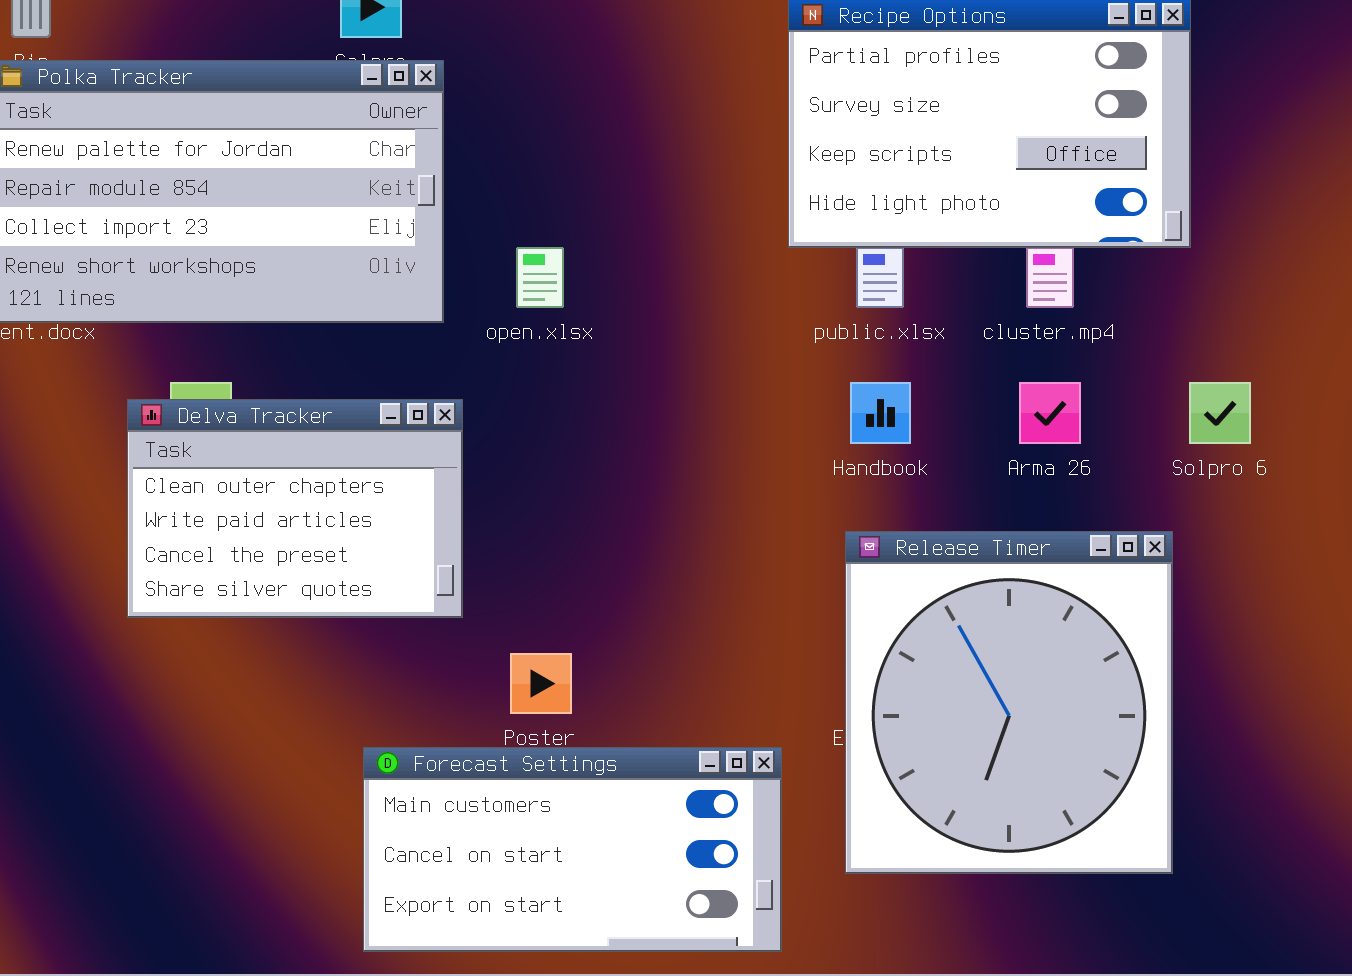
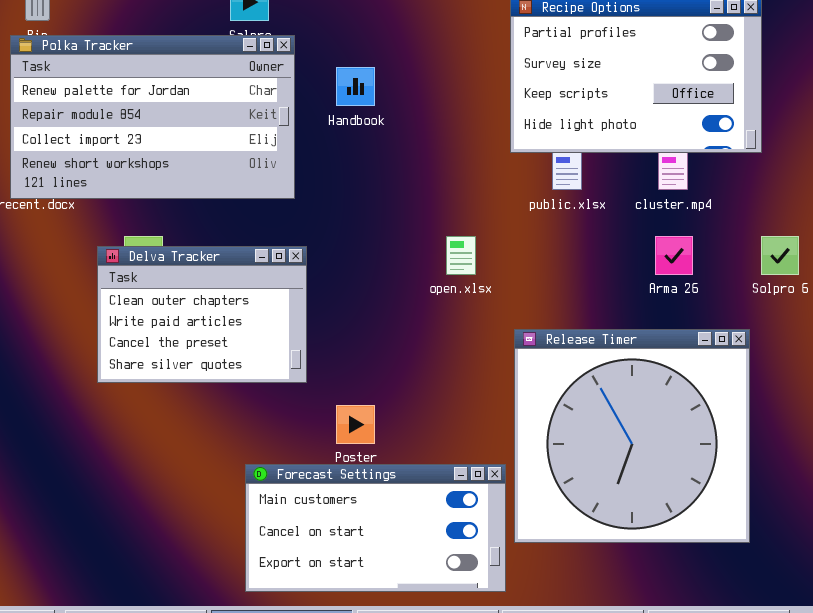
open.xlsx: [516,247,564,308] -> [446,236,476,275], moved
Handbook: [850,382,911,444] -> [336,67,375,106], moved
Release Timer: [845,531,1173,874] -> [514,329,750,543], resized

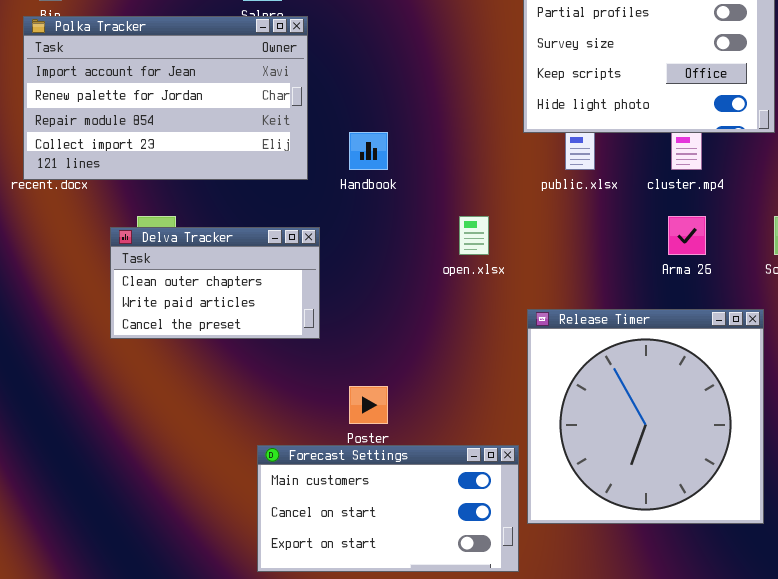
Polka Tracker: [10,35,295,199] -> [23,16,308,180], scrolled up 1 row
Handbook: [336,67,375,106] -> [349,132,388,170], moved
Delva Tracker: [97,246,307,383] -> [110,227,320,339], resized

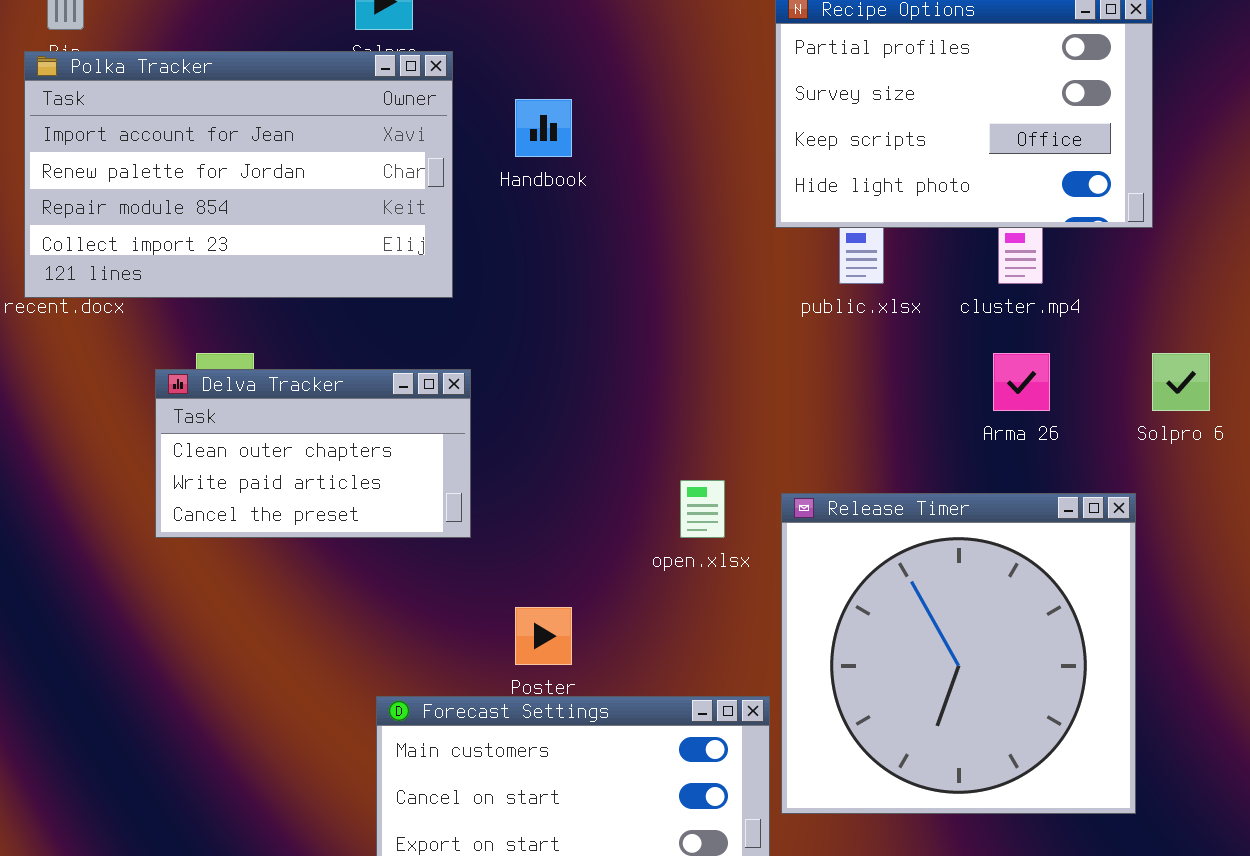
Handbook: [349,132,388,170] -> [515,99,572,157], moved
open.xlsx: [459,216,489,255] -> [680,480,725,538], moved

